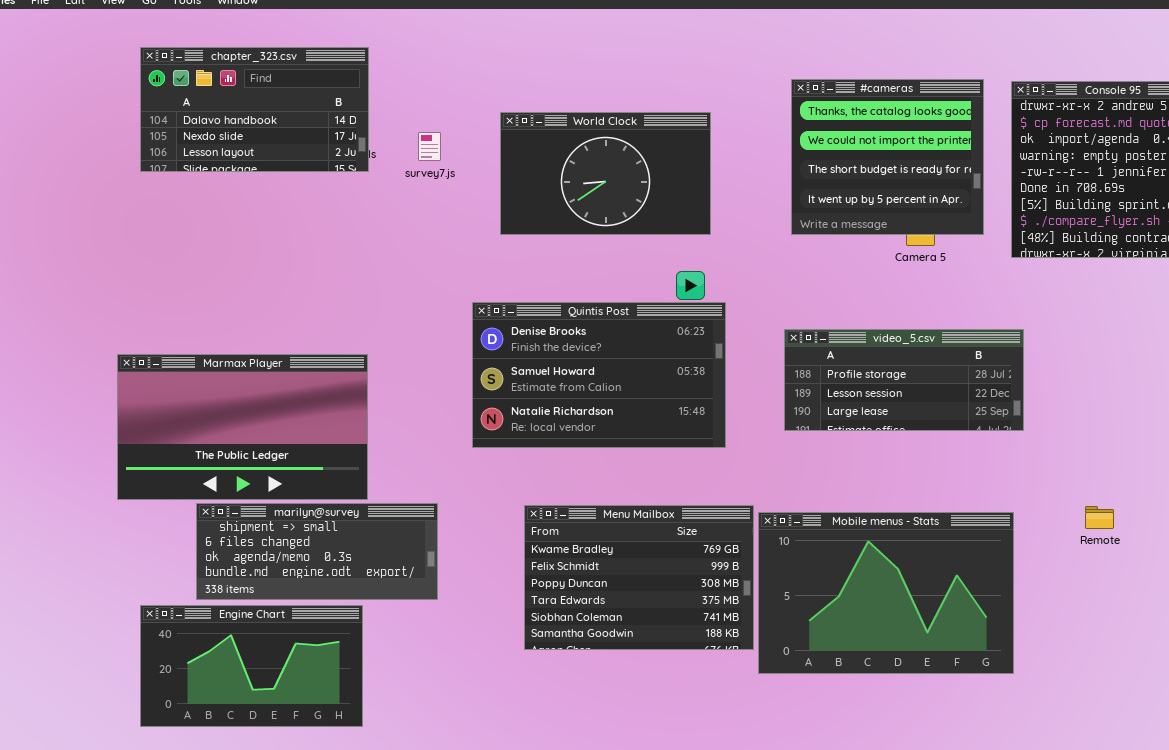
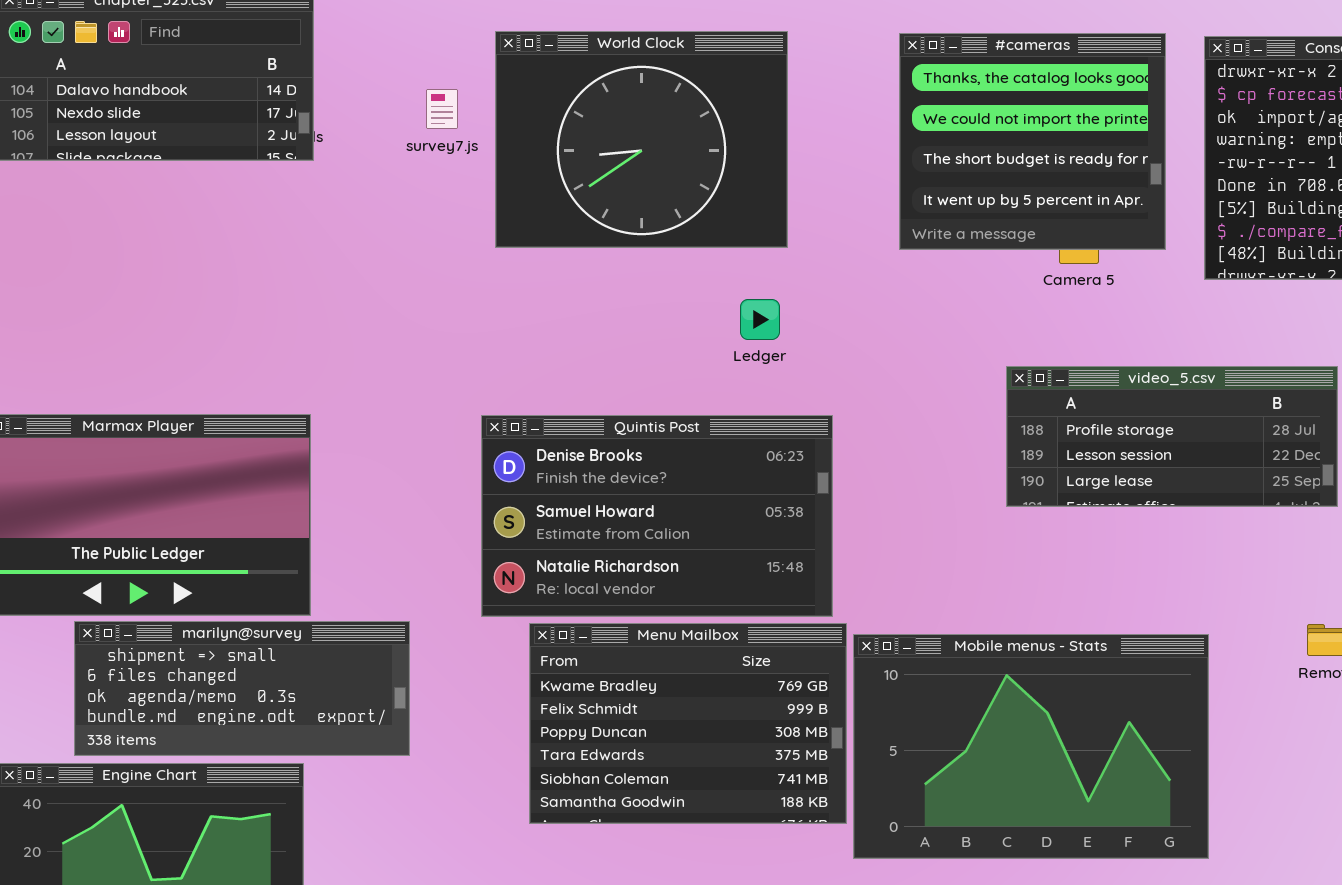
World Clock: [500,112,711,235] -> [495,31,788,248], resized
survey7.js: [418,132,441,161] -> [426,89,458,129], moved
Quintis Post: [472,302,726,448] -> [481,415,833,617], moved
video_5.csv: [784,329,1024,431] -> [1006,366,1338,507], moved

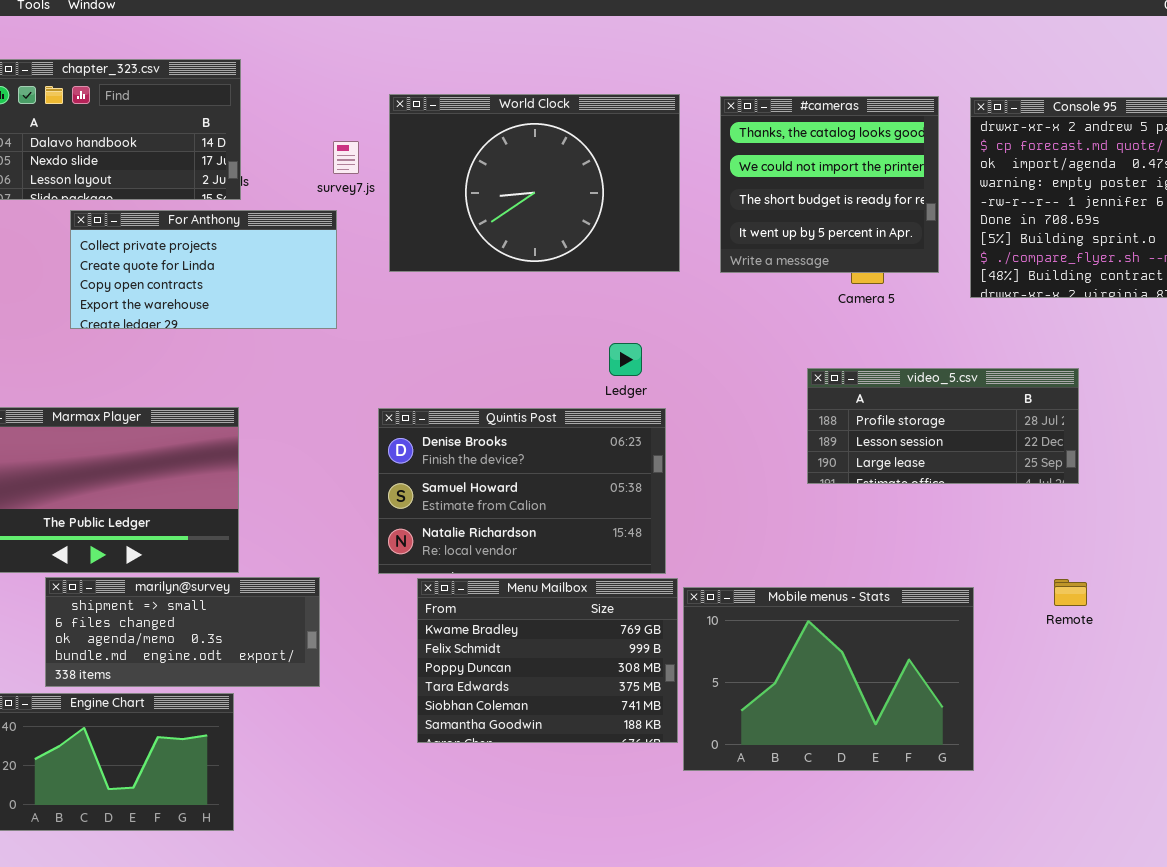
World Clock: [495,31,788,248] -> [389,94,680,272], resized
For Anthony: none -> [70,210,337,329], opened
Ledger: [740,299,780,340] -> [609,343,642,376], moved

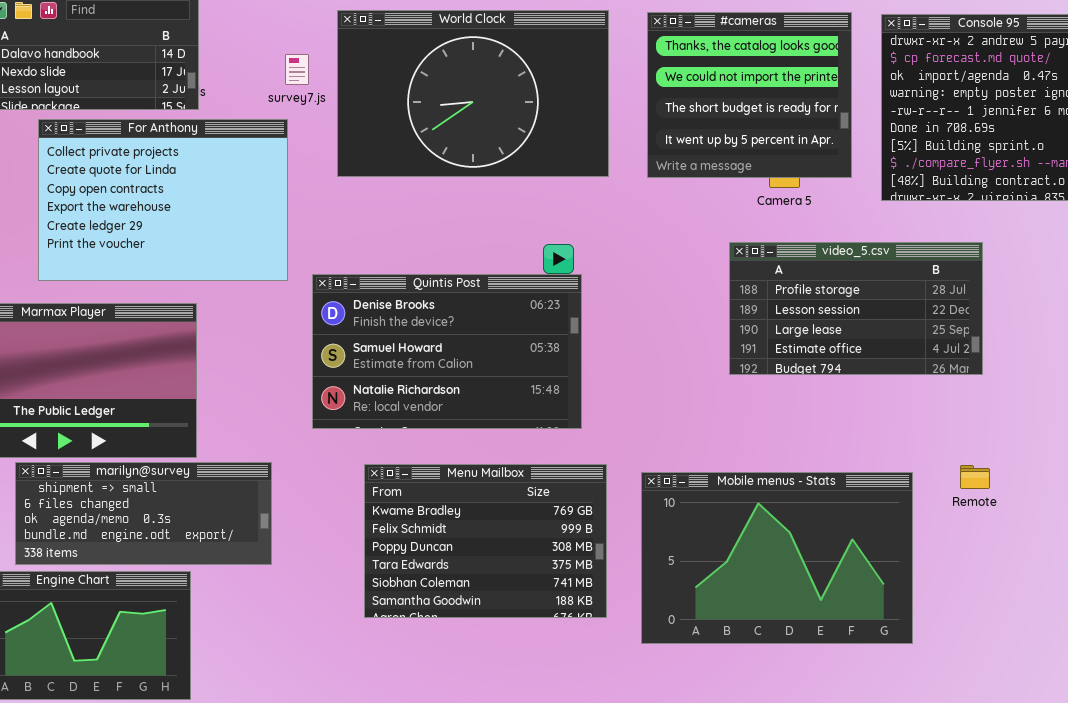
For Anthony: [70,210,337,329] -> [38,119,288,281], resized
video_5.csv: [807,368,1079,484] -> [729,242,983,375], resized
Quintis Post: [378,408,666,574] -> [312,274,582,429], moved
Mobile menus - Stats: [683,587,974,771] -> [641,472,913,644], moved

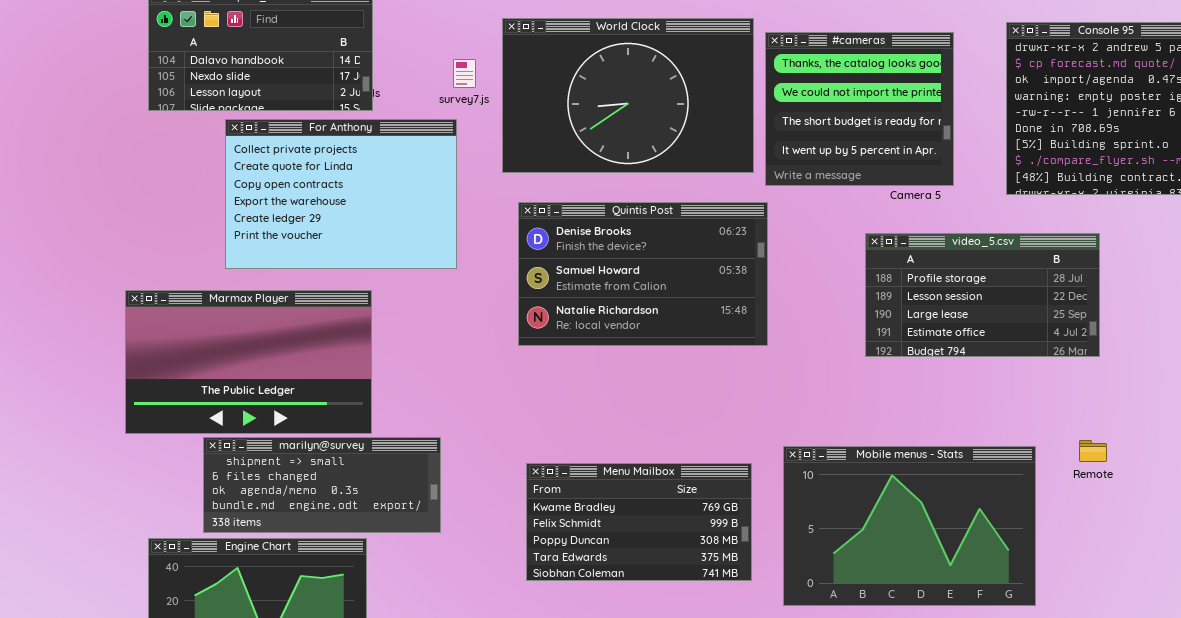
#cameras: [647,12,852,178] -> [765,32,954,186], moved
Quintis Post: [312,274,582,429] -> [518,202,768,346], moved
Menu Mailbox: [364,464,607,618] -> [526,463,752,581], resized

